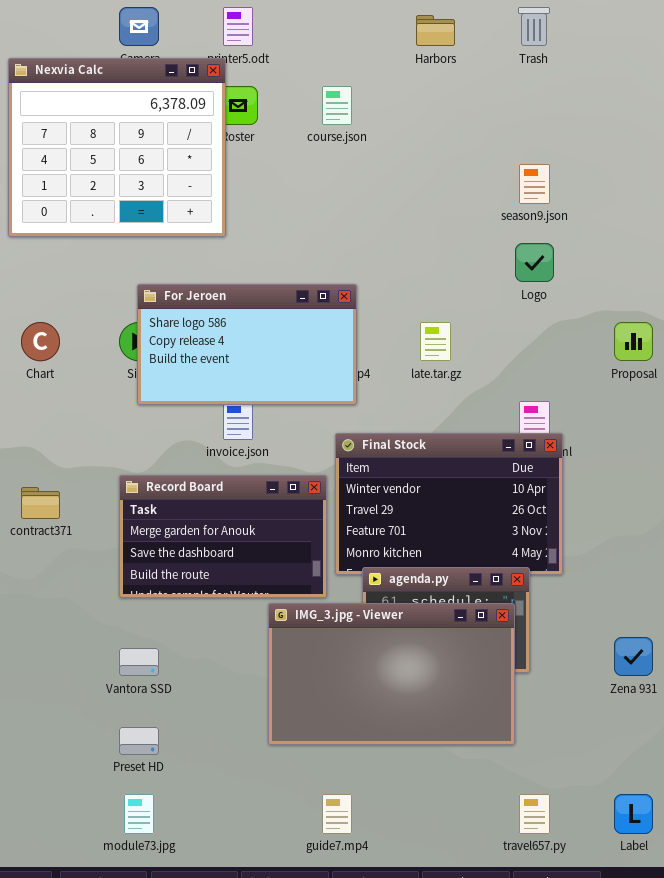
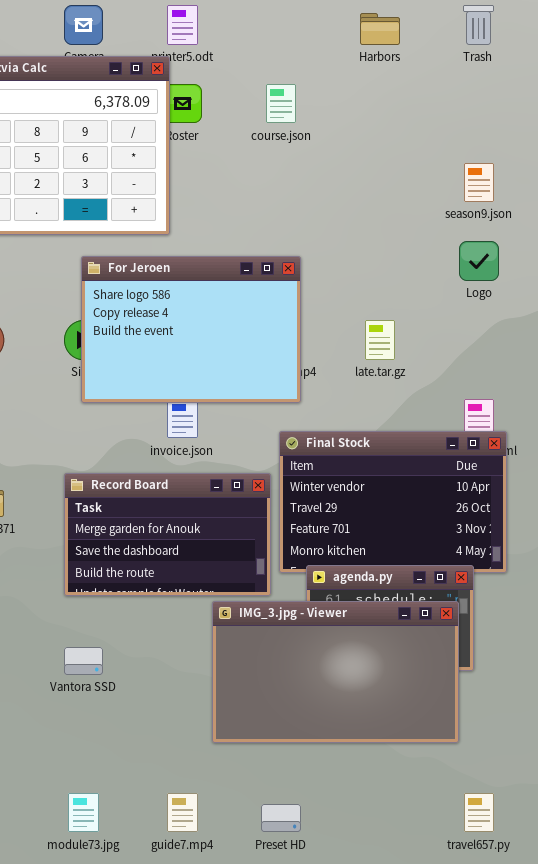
For Jeroen: [137,284,357,405] -> [81,256,301,403], resized
Preset HD: [119,727,159,755] -> [261,804,301,832], moved
guide7.mp4: [322,794,352,834] -> [167,793,198,832], moved

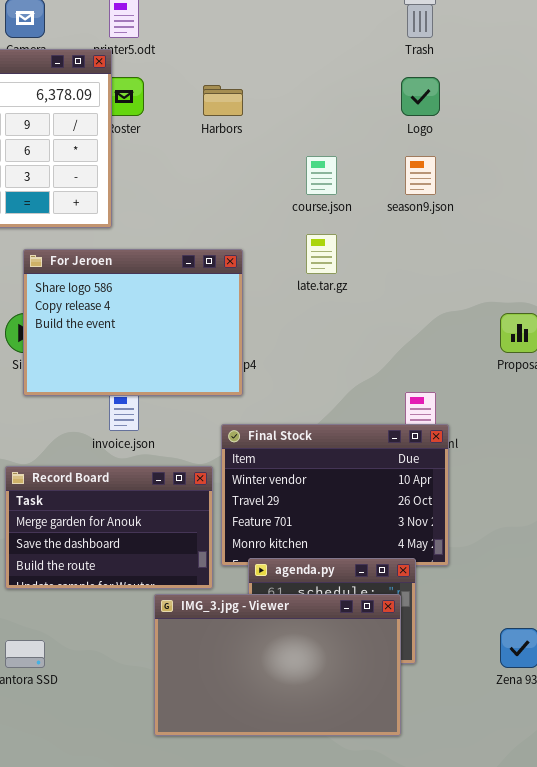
Harbors: [360,13,400,45] -> [203,85,243,116], moved
course.json: [266,84,296,123] -> [306,156,337,195], moved
Logo: [459,241,499,281] -> [401,77,440,116], moved
late.tar.gz: [365,320,395,360] -> [306,234,337,274], moved

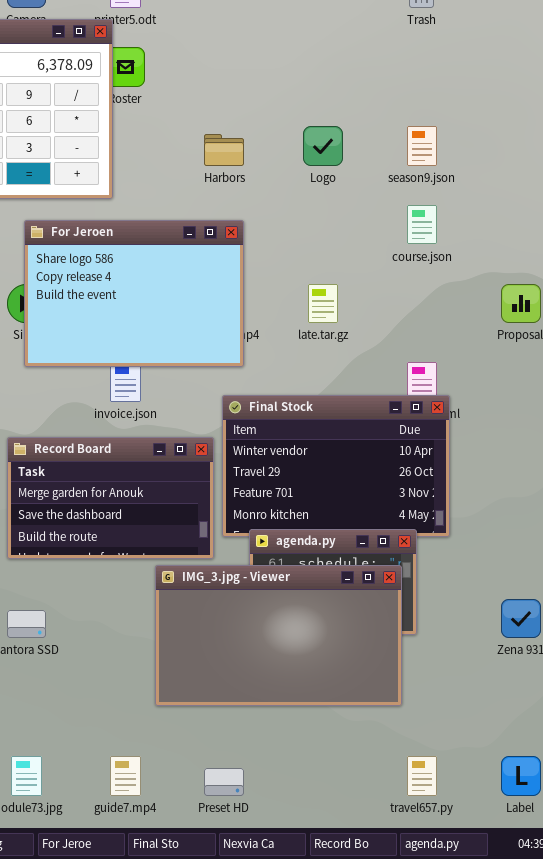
Logo: [401,77,440,116] -> [303,126,343,166], moved
Harbors: [203,85,243,116] -> [204,134,244,166], moved
course.json: [306,156,337,195] -> [407,205,437,244], moved
late.tar.gz: [306,234,337,274] -> [308,284,338,323], moved

